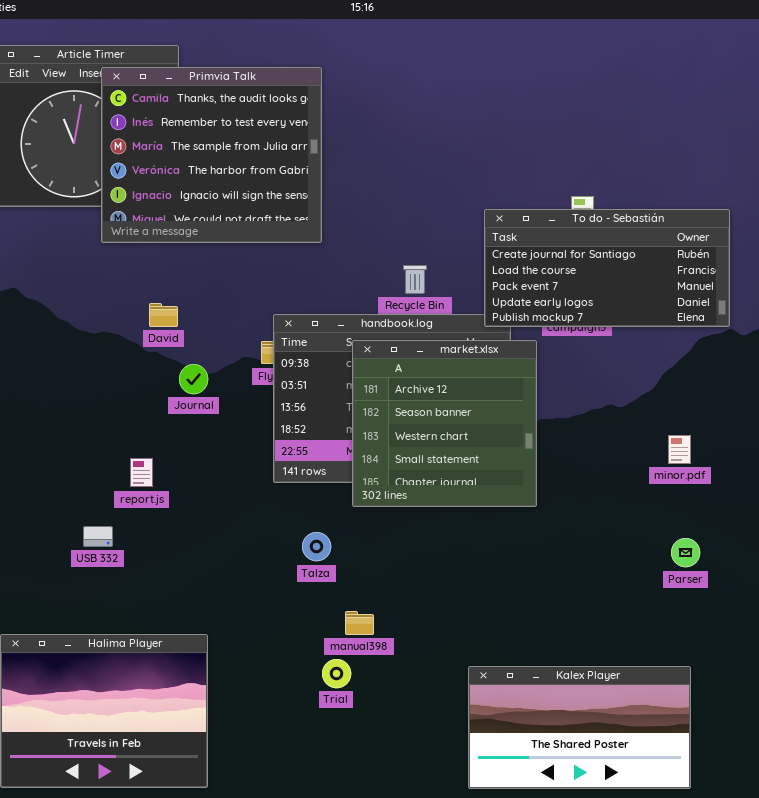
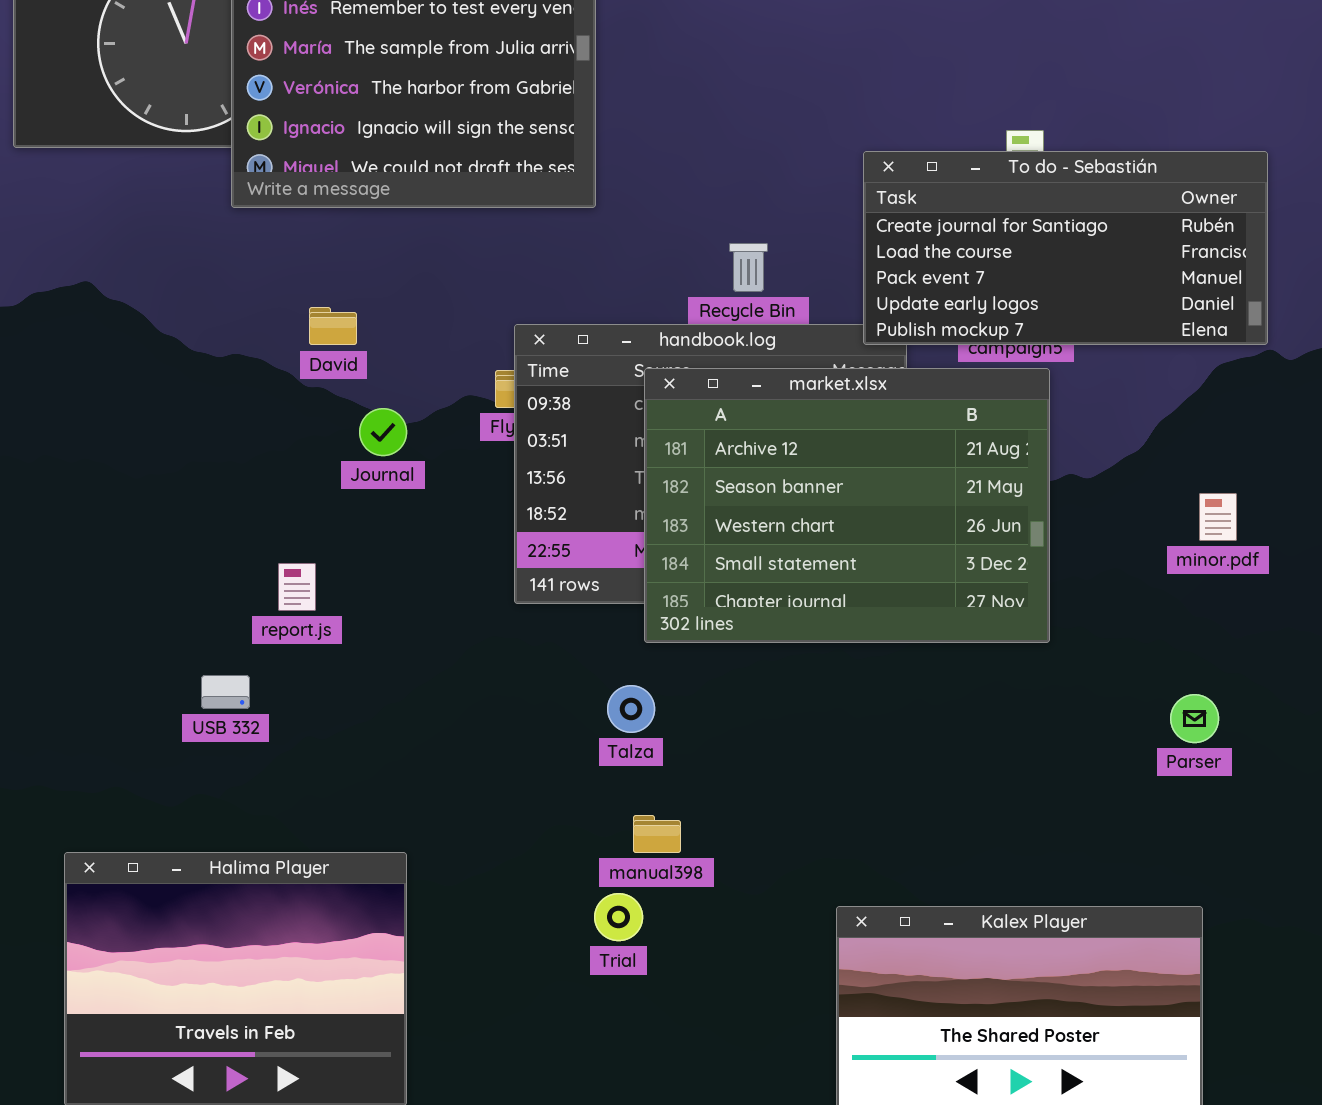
market.xlsx: [352,340,537,507] -> [644,368,1050,643], resized
minor.pdf: [668,435,691,464] -> [1199,493,1237,541], moved
Talza: [302,532,331,561] -> [607,685,655,733], moved

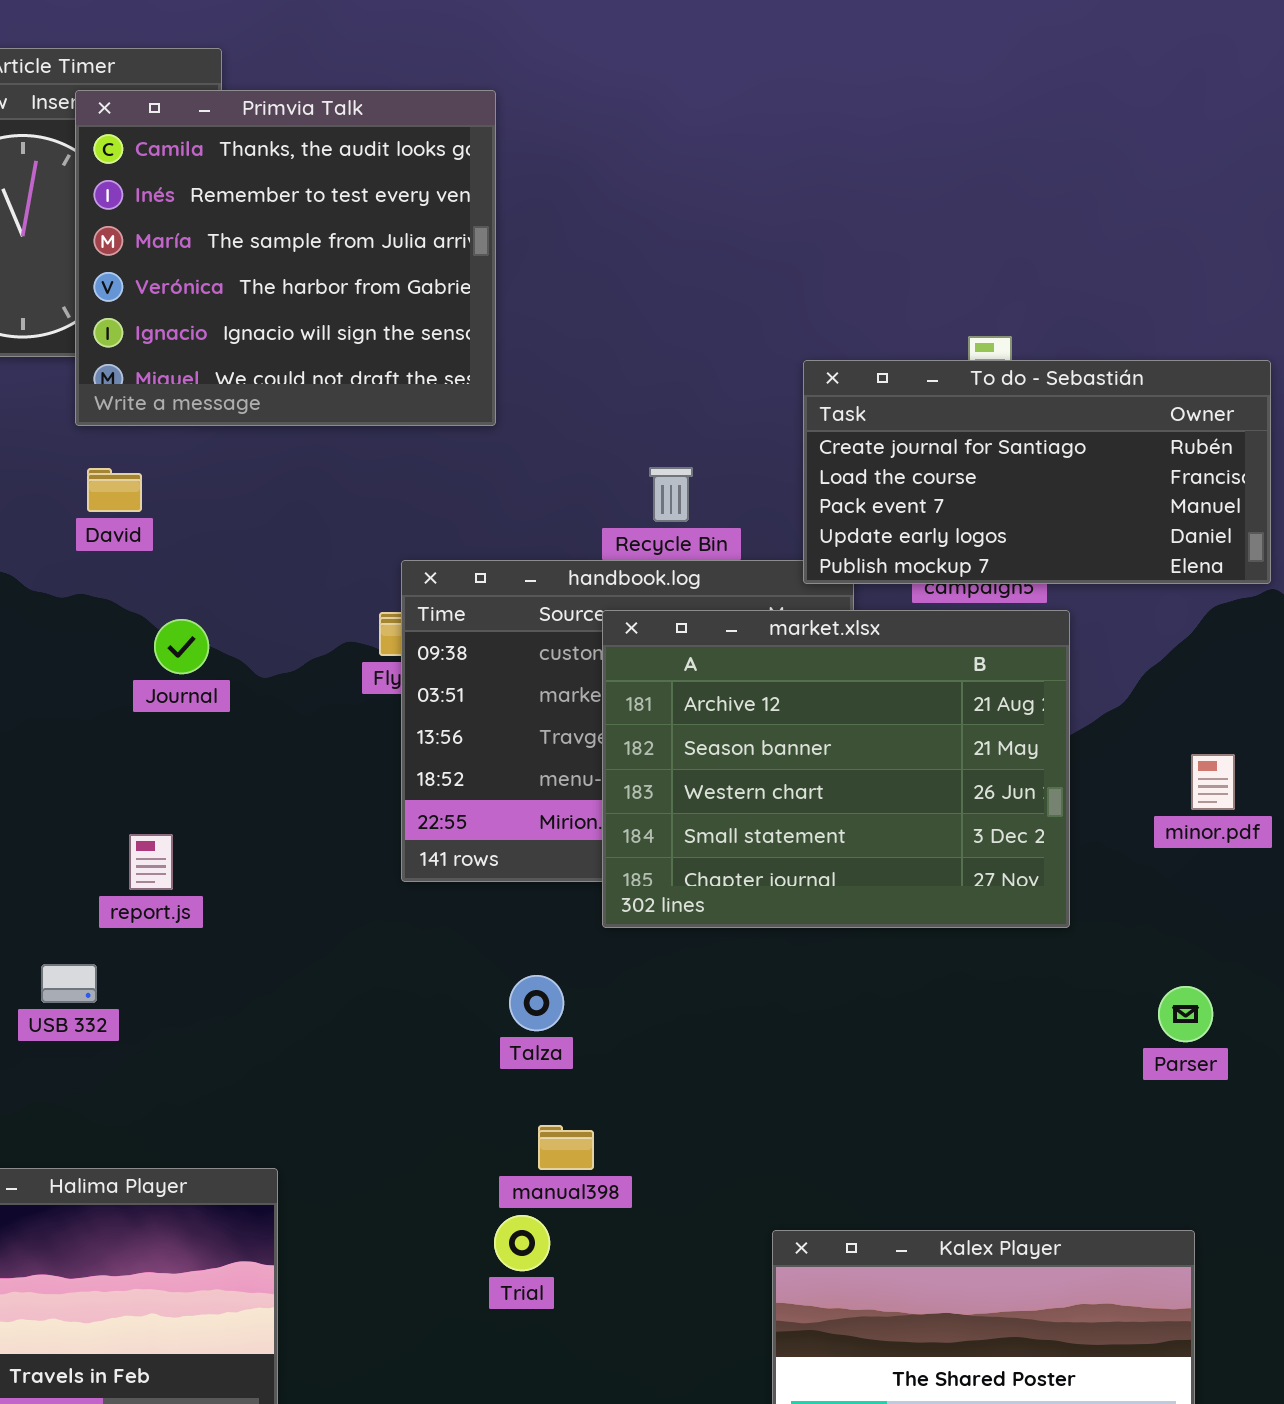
David: [309,307,357,345] -> [87,468,142,512], moved
market.xlsx: [644,368,1050,643] -> [602,610,1070,928], moved
Journal: [359,408,407,456] -> [154,619,209,674], moved

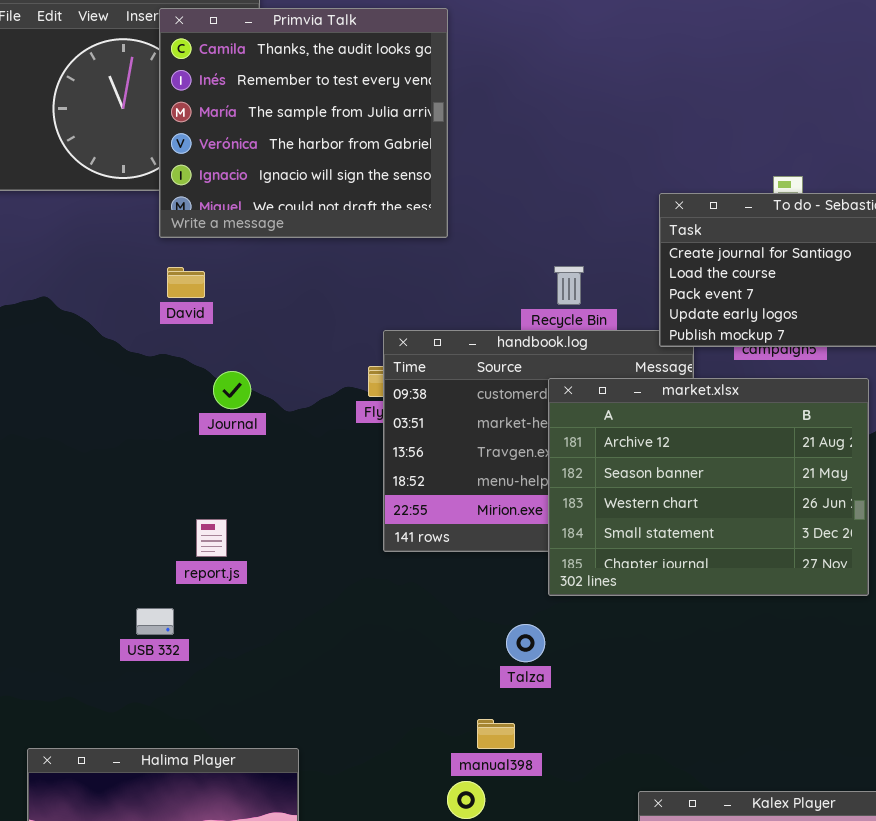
market.xlsx: [602,610,1070,928] -> [548,378,869,596], moved
Talza: [509,975,564,1031] -> [506,624,545,662], moved

